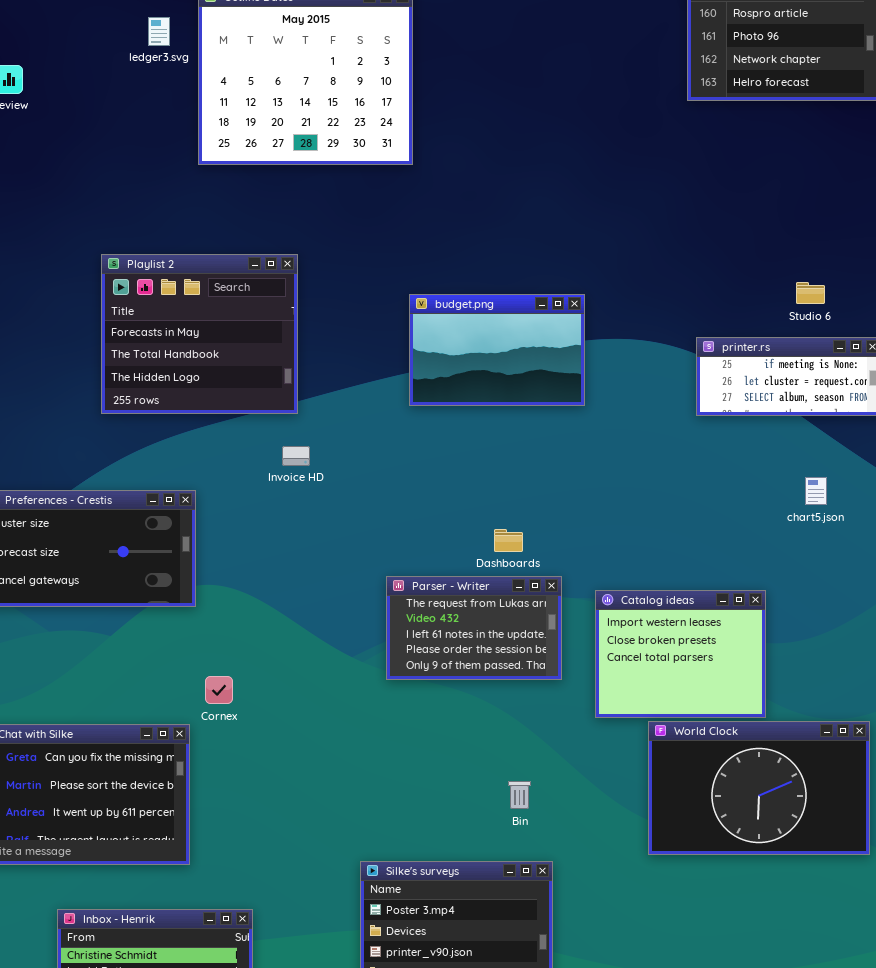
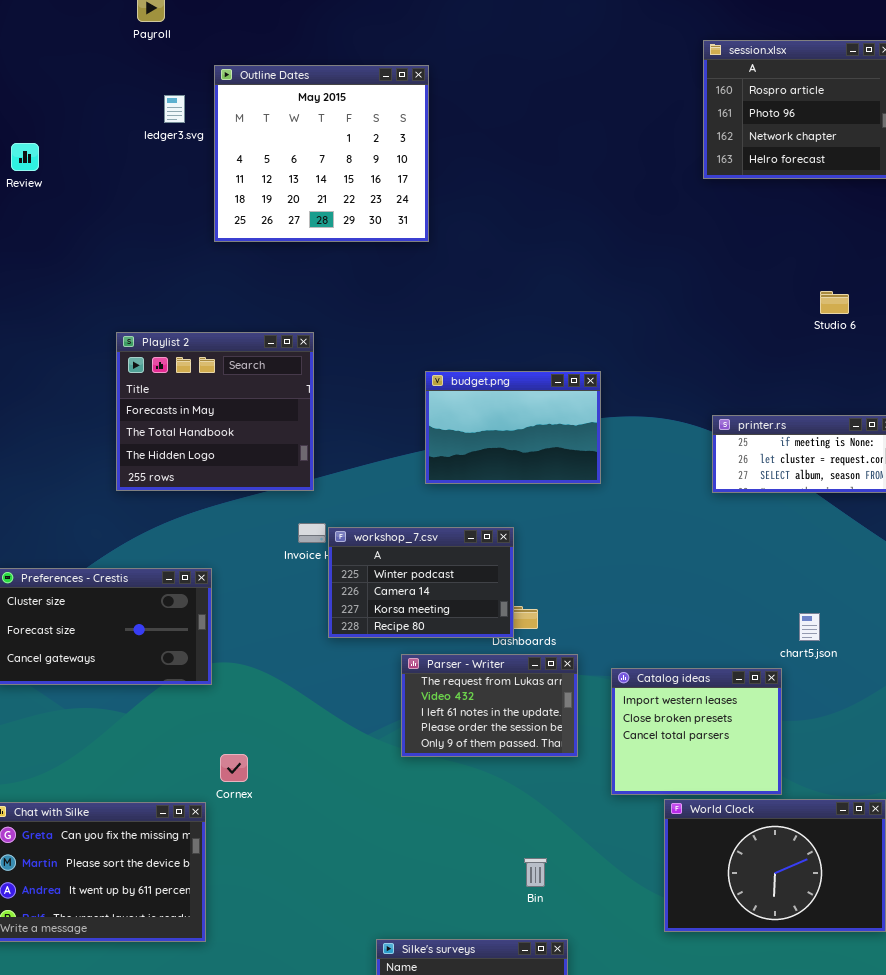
Studio 6: [796,282,825,304] -> [820,291,849,314], moved
workshop_7.csv: none -> [328,527,514,638], opened
chart5.json: [805,477,827,505] -> [799,613,820,641], moved

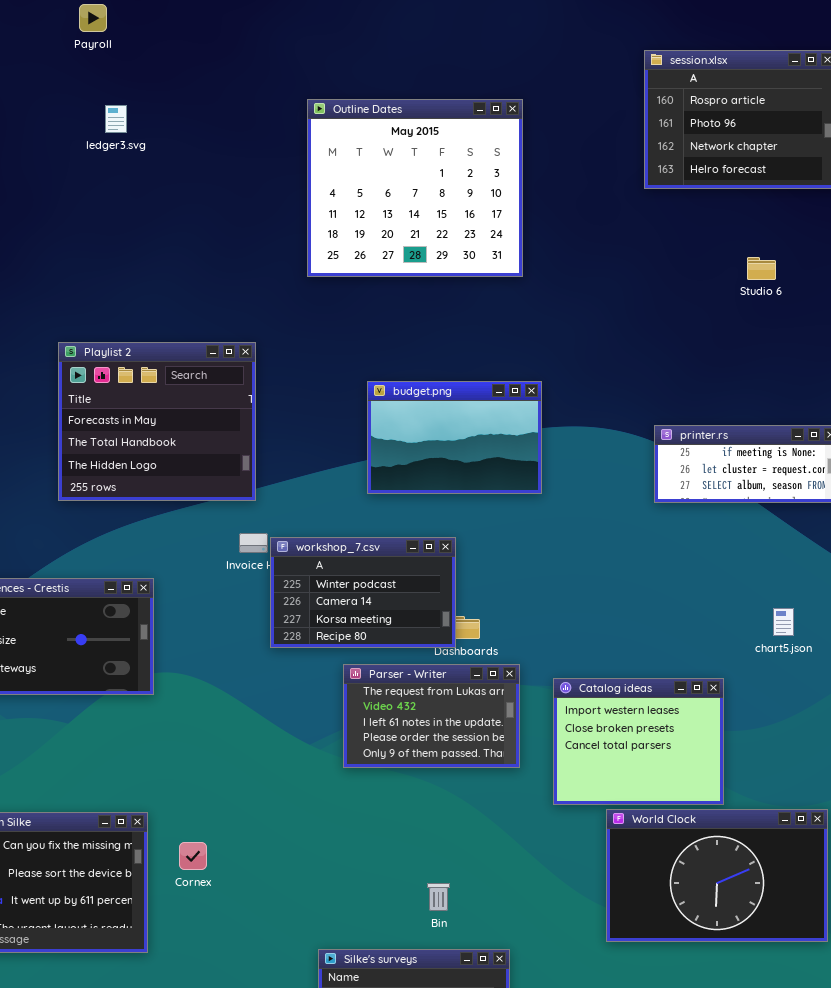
Outline Dates: [214,65,429,242] -> [307,99,523,277], moved
Studio 6: [820,291,849,314] -> [747,257,776,280], moved
chart5.json: [799,613,820,641] -> [773,608,794,636], moved
Cornex: [220,754,248,782] -> [179,842,207,870], moved
Bin: [524,858,547,887] -> [427,883,450,911], moved

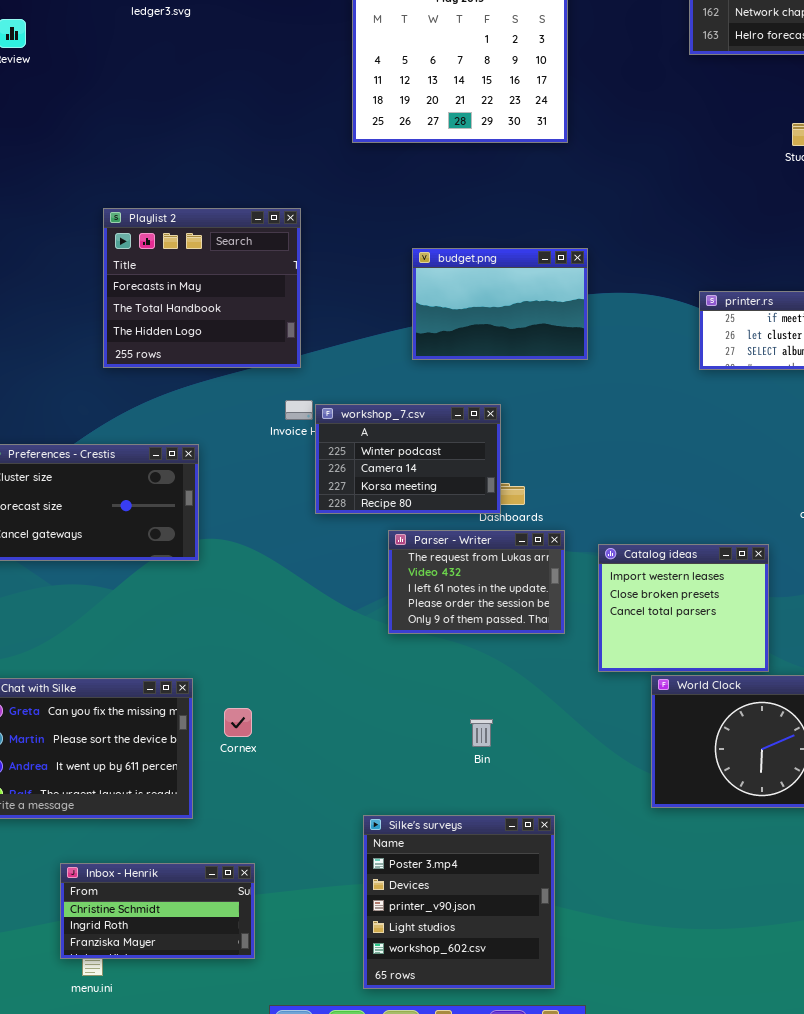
Bin: [427,883,450,911] -> [470,719,493,747], moved

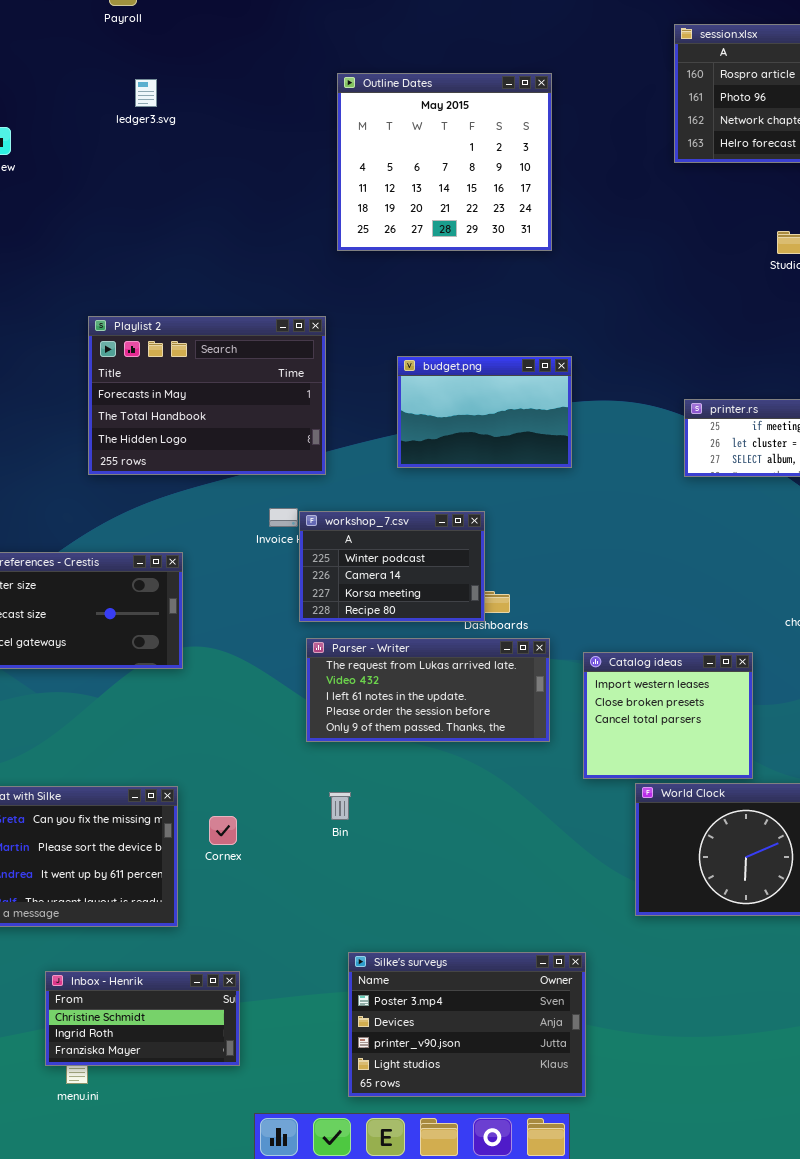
Playlist 2: [103,208,301,368] -> [88,316,326,475], resized
Parser - Writer: [388,530,565,634] -> [306,638,550,742], resized
Bin: [470,719,493,747] -> [329,792,351,820], moved
Silke's surveys: [363,815,555,989] -> [348,952,586,1097], resized

